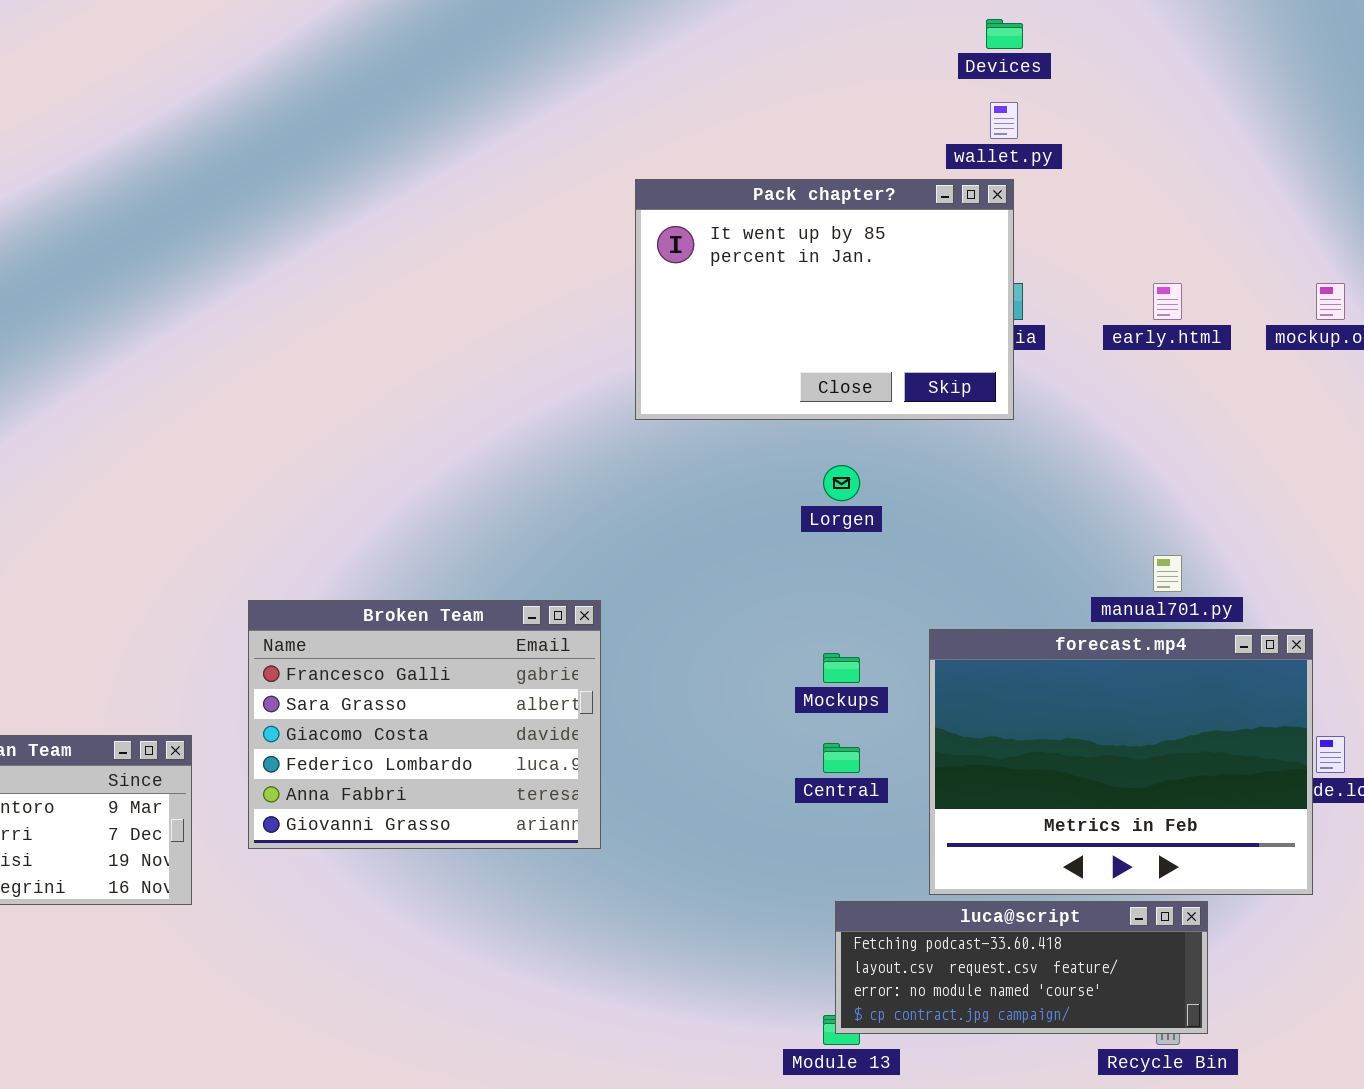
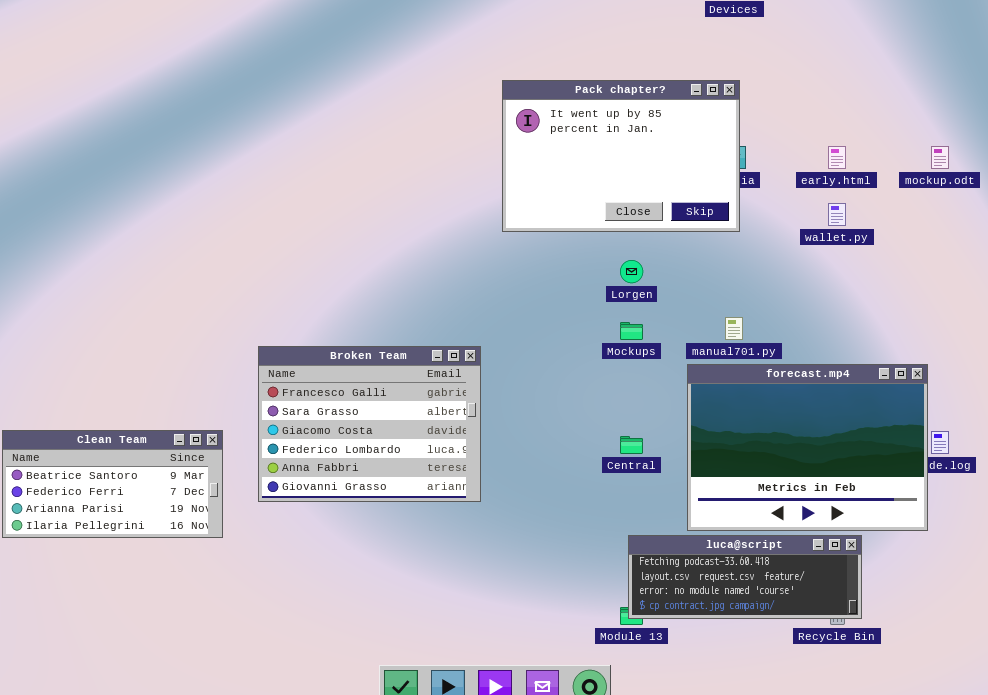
wallet.py: [990,102,1018,139] -> [828,203,846,226], moved
manual701.py: [1153,555,1182,592] -> [725,317,743,340], moved
Mockups: [823,653,860,683] -> [620,322,643,340], moved

